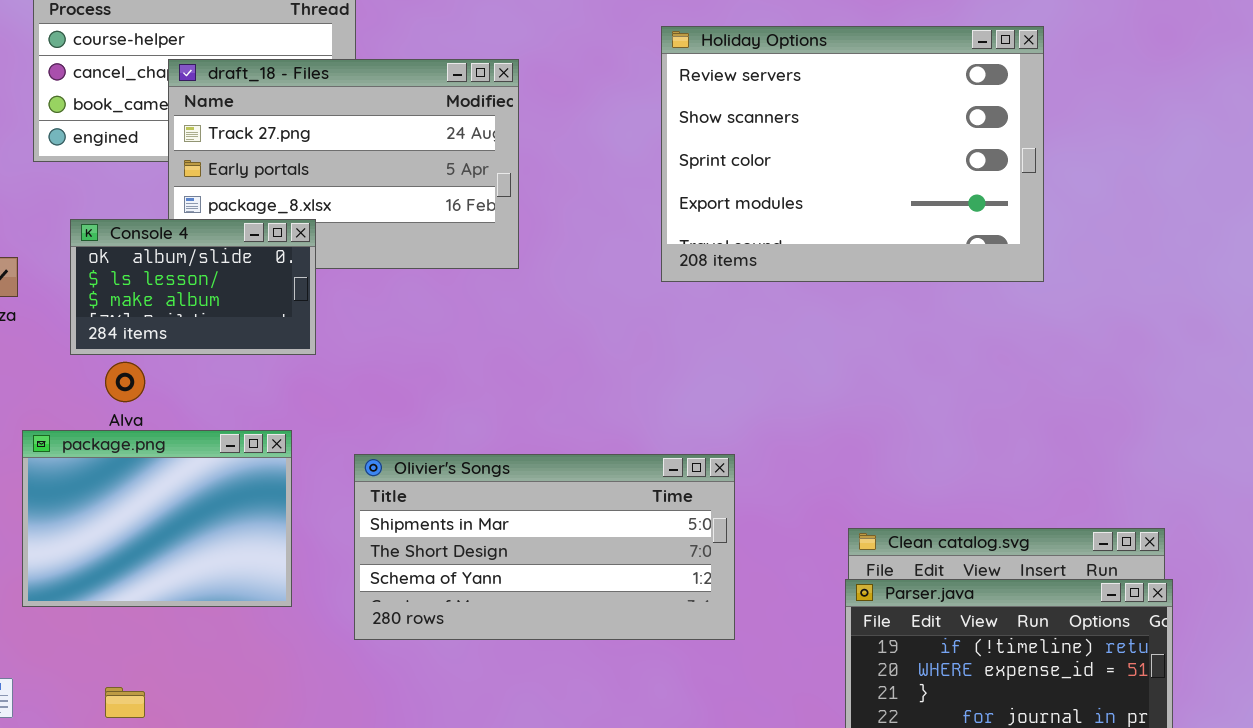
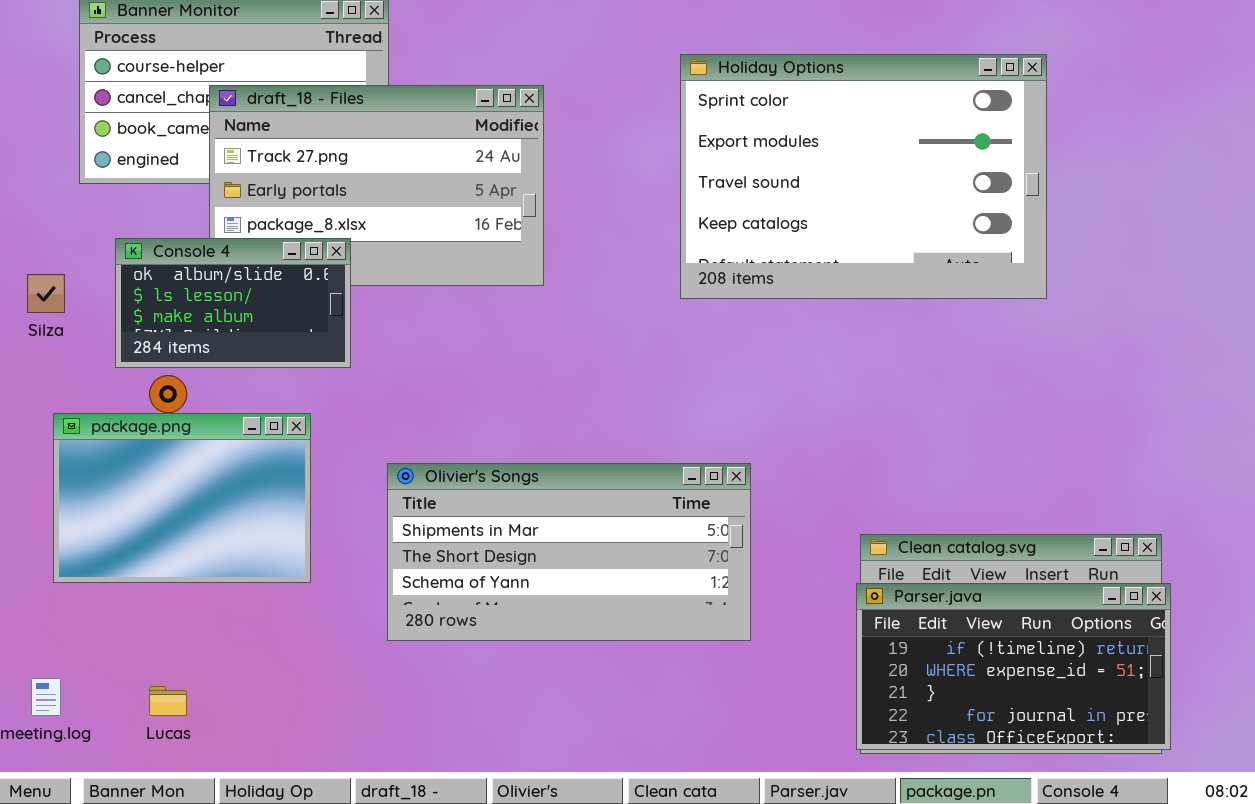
Holiday Options: [661,26,1044,282] -> [680,54,1047,299], scrolled down 2 rows
package.png: [22,430,292,607] -> [53,413,311,583], moved

